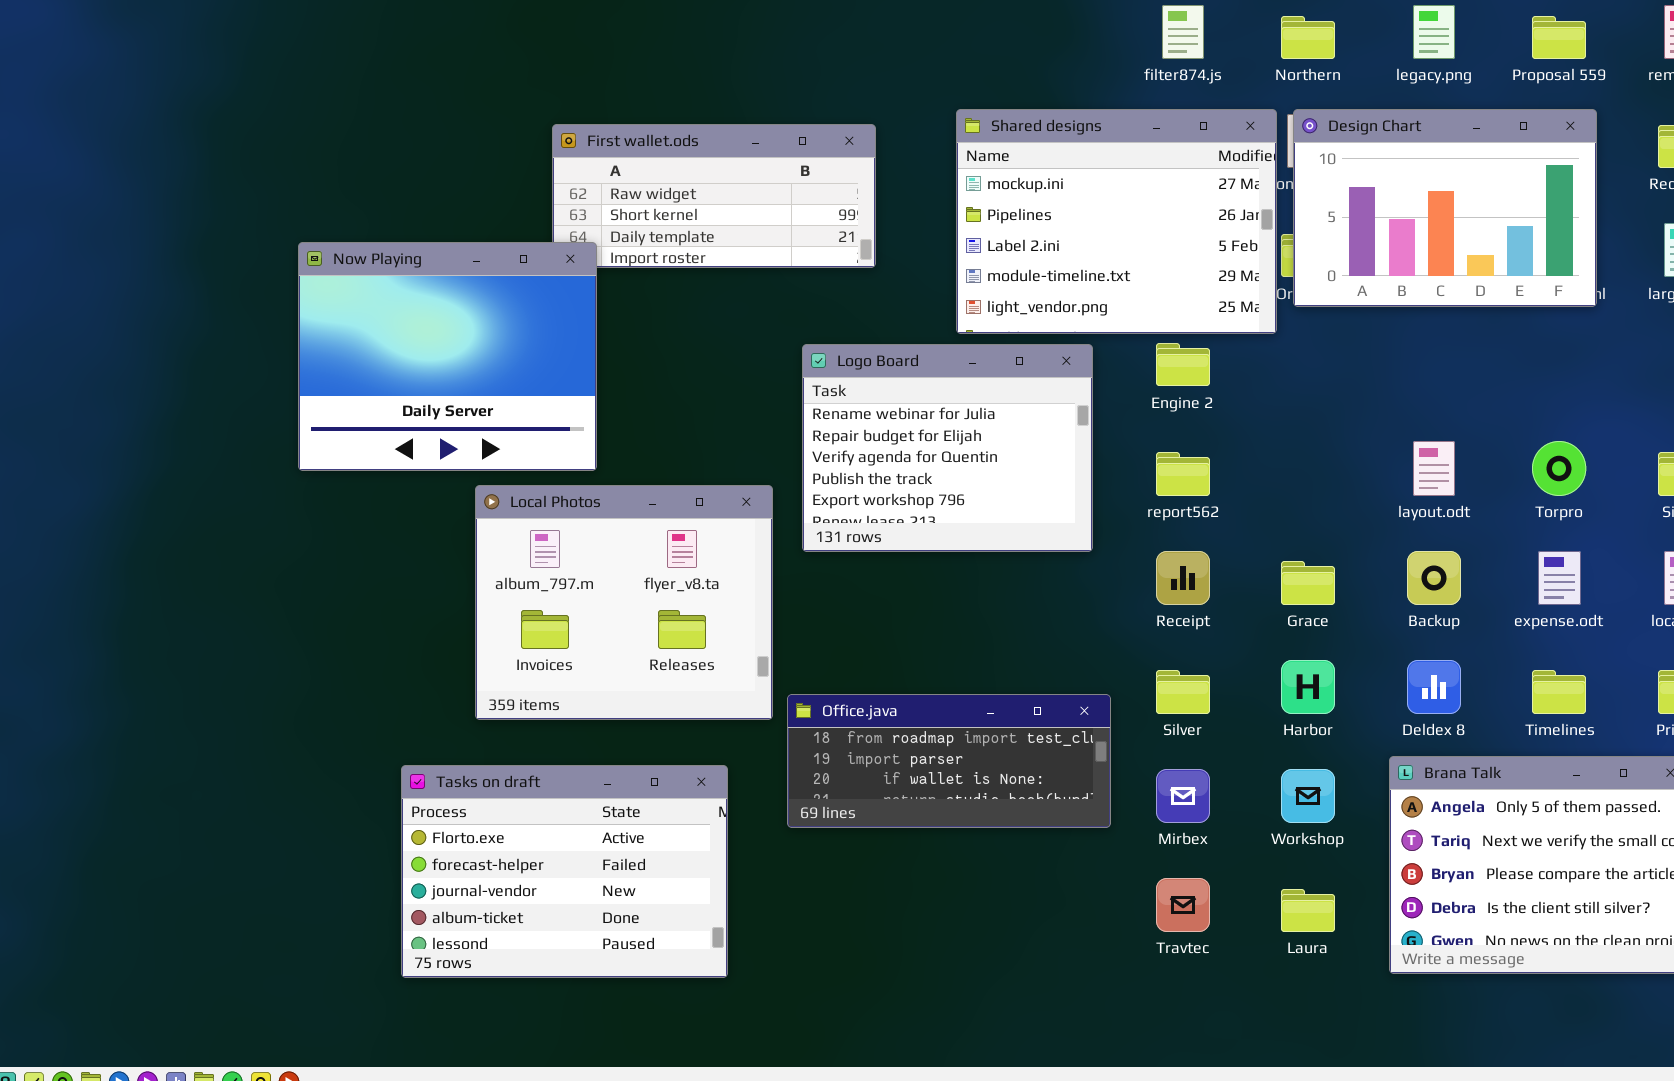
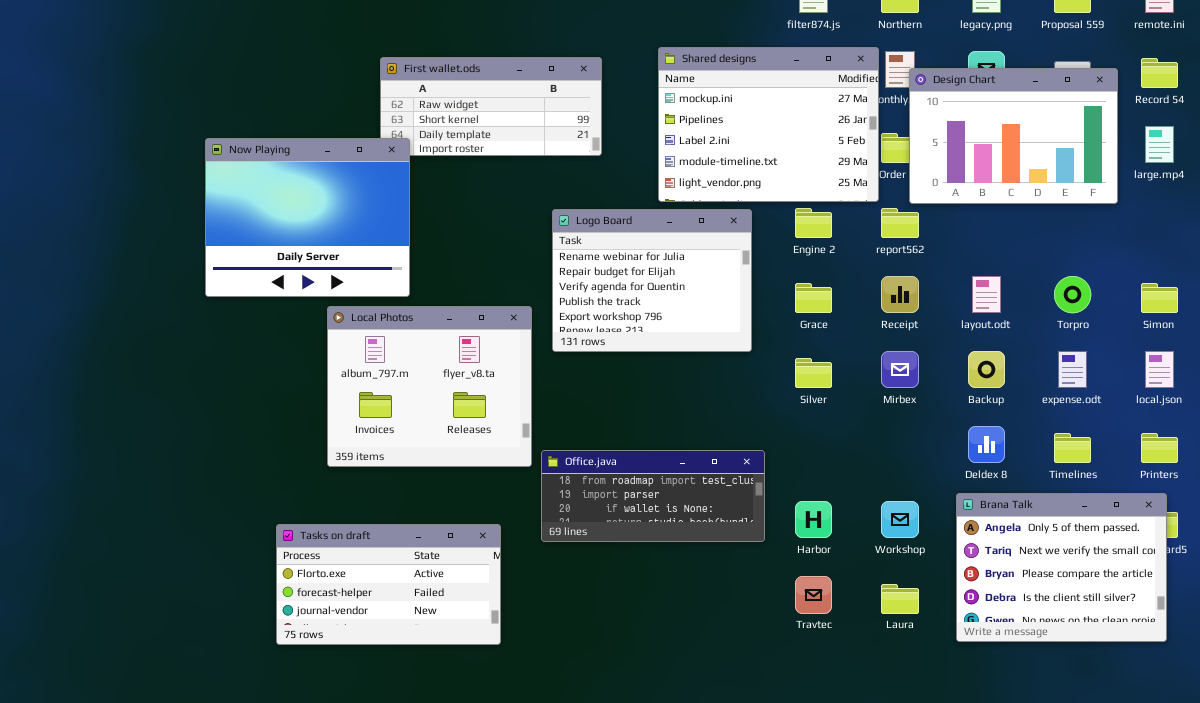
Design Chart: [1293,109,1597,307] -> [909,68,1118,204], moved
report562: [1156,452,1210,496] -> [881,208,919,238], moved
Receipt: [1156,551,1210,605] -> [881,276,919,313], moved
Grace: [1281,561,1335,605] -> [795,283,832,313], moved
Harbor: [1281,660,1335,714] -> [795,501,832,538], moved
Silver: [1156,670,1210,714] -> [795,358,832,388], moved
Tasks on draft: [401,765,728,978] -> [276,524,501,645], resized
Mirbex: [1156,769,1210,823] -> [881,351,919,388], moved

